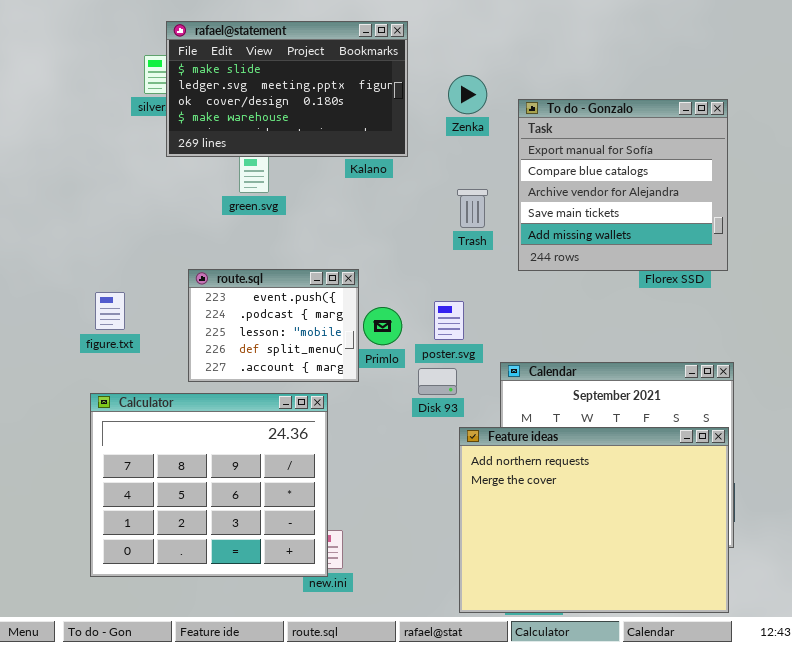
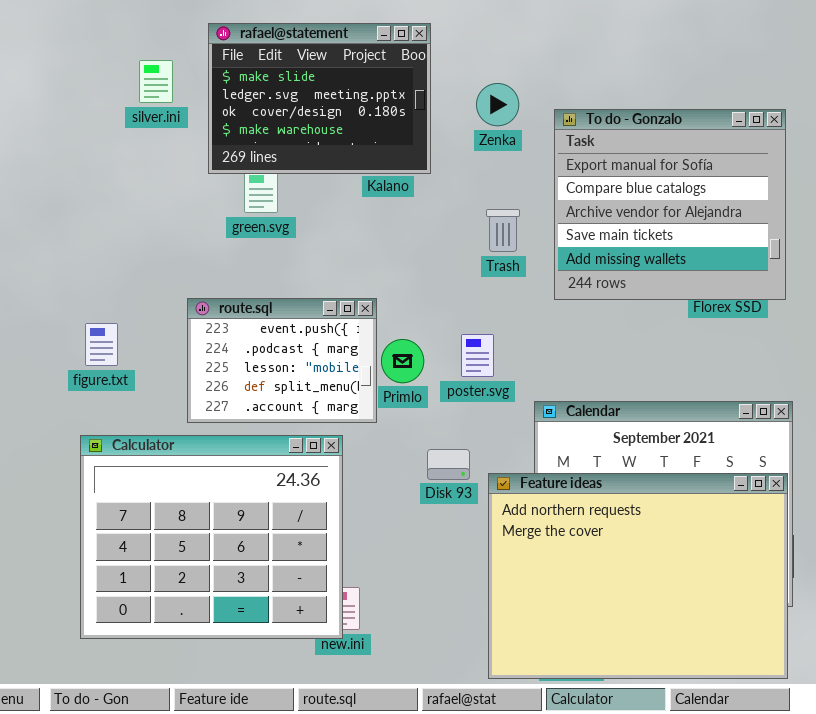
rafael@statement: [166,21,408,157] -> [208,23,431,174], resized
Disk 93: [418,368,457,395] -> [427,449,470,480], moved

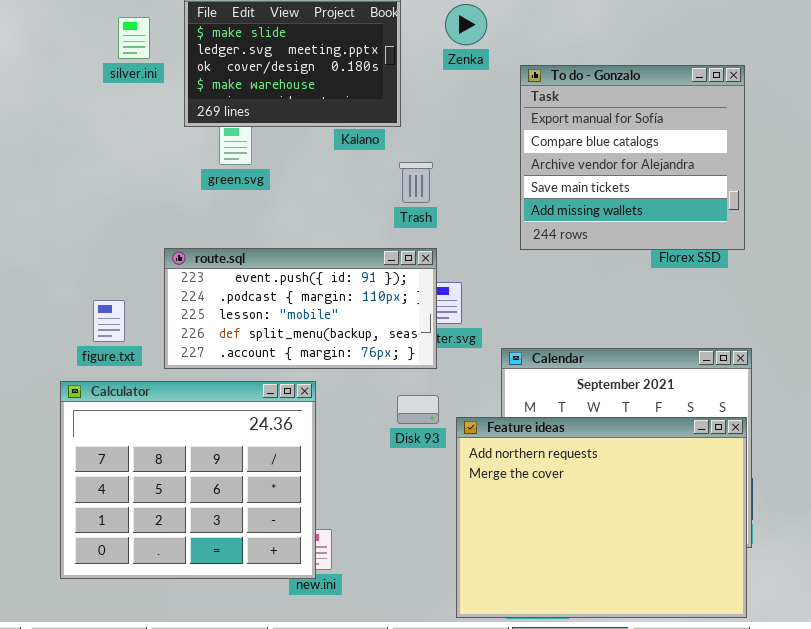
Zenka: [476,83,519,126] -> [445,4,487,45], moved
Trash: [486,209,520,252] -> [399,162,433,203], moved
route.sql: [187,298,377,423] -> [164,248,437,369], resized
figure.txt: [85,323,118,366] -> [93,300,125,342], moved

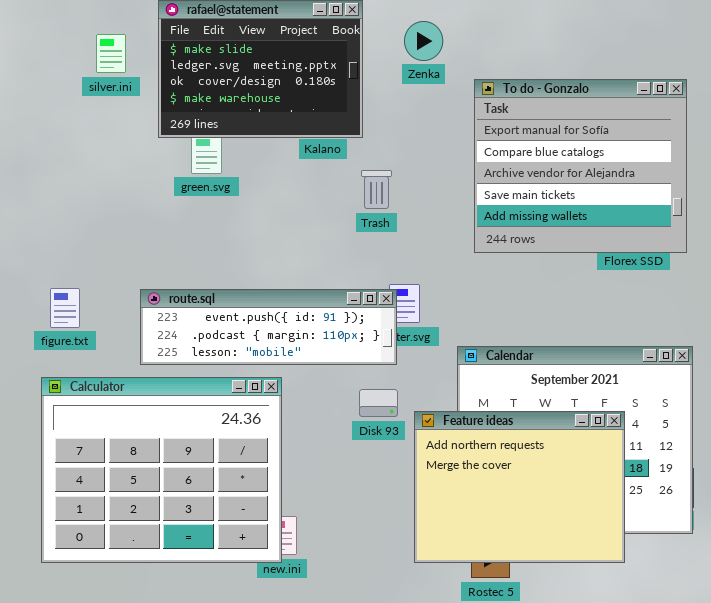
route.sql: [164,248,437,369] -> [140,289,397,365], resized
figure.txt: [93,300,125,342] -> [50,288,80,328], moved
Feature ideas: [456,417,747,618] -> [414,411,625,563], resized

